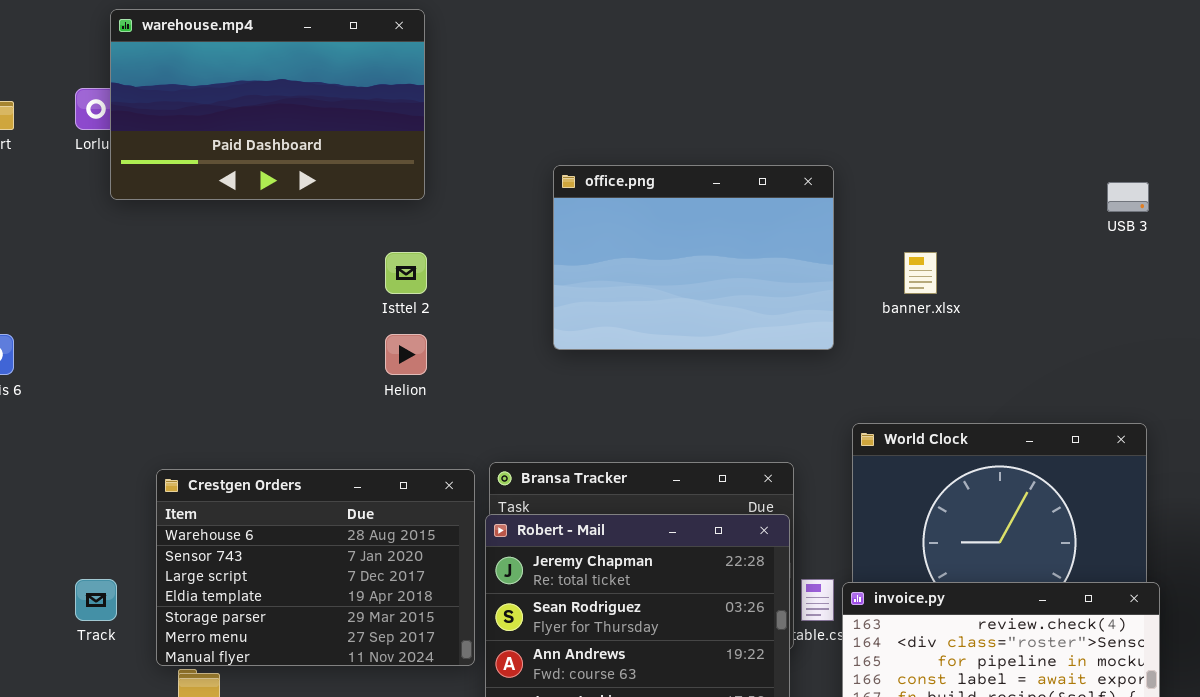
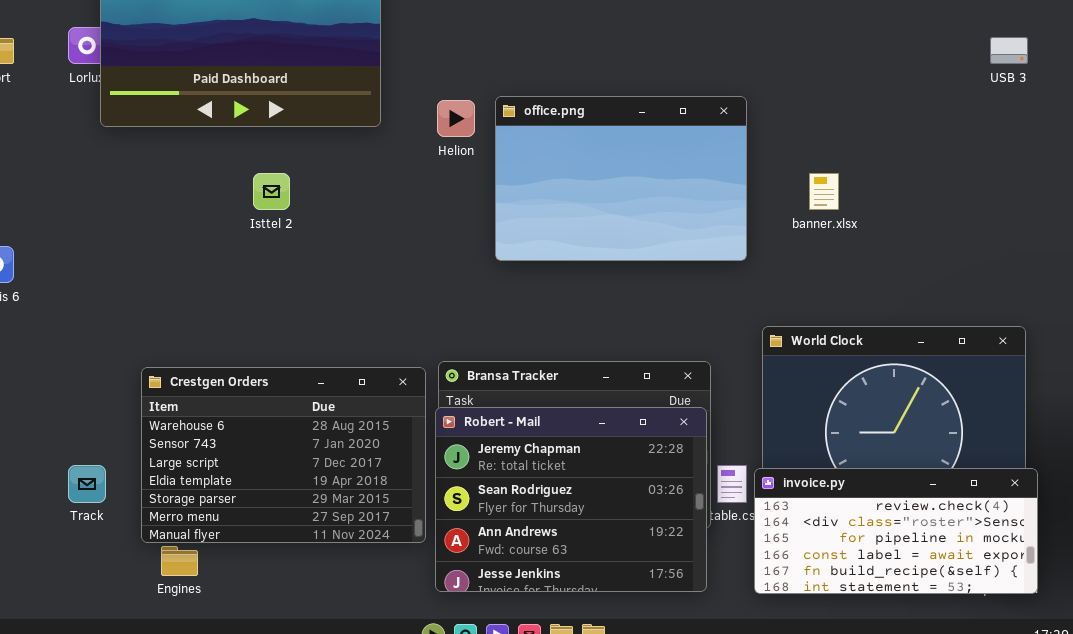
USB 3: [1107,182,1149,212] -> [990,37,1028,64], moved
Isttel 2: [385,252,427,294] -> [253,173,290,210], moved
Helion: [385,334,427,375] -> [437,100,475,137], moved

